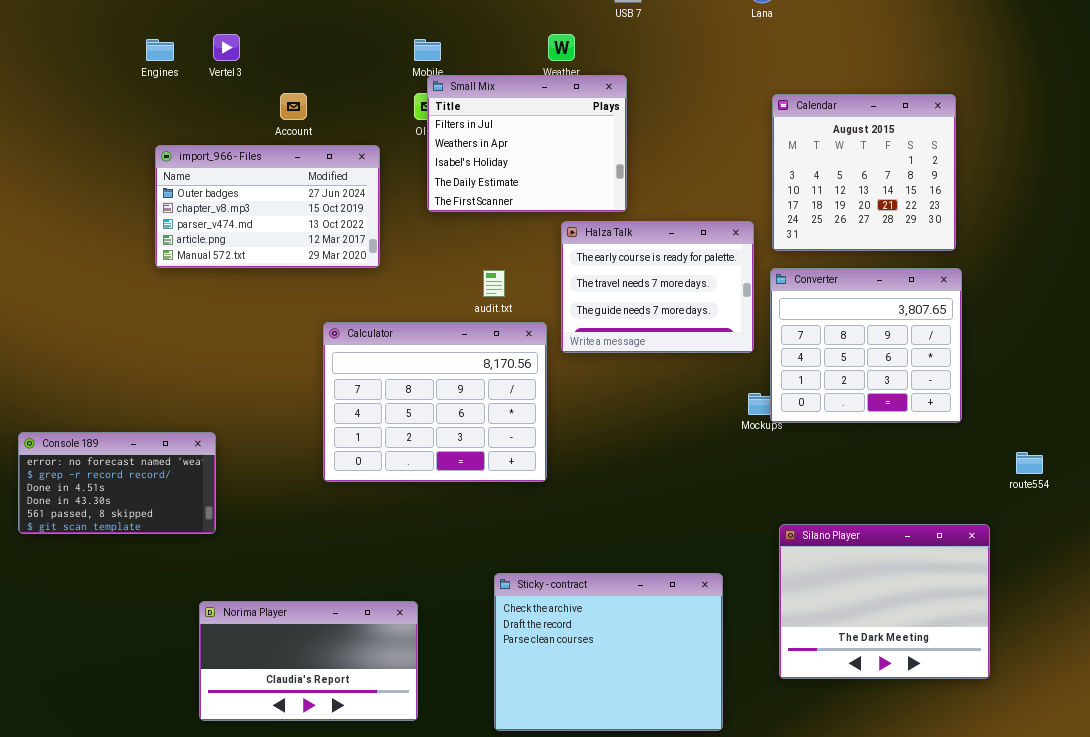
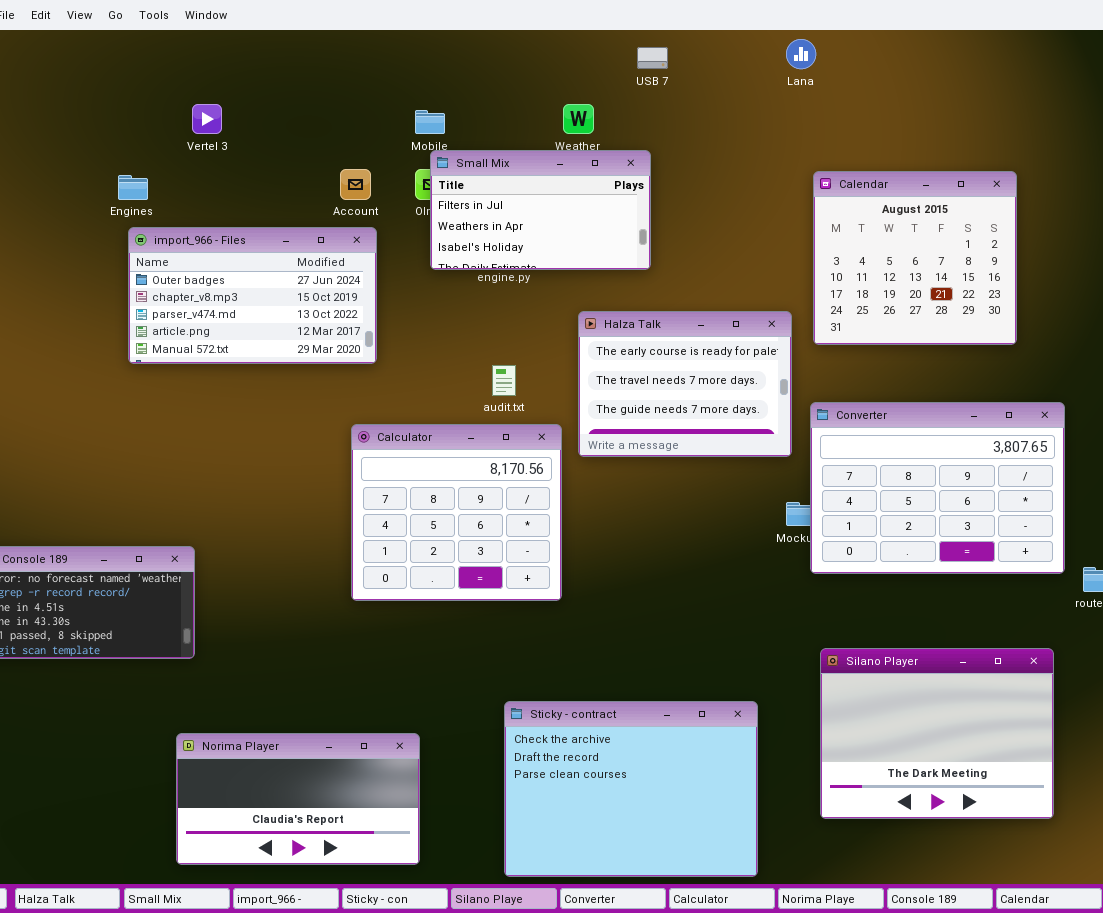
Engines: [146,39,174,61] -> [118,175,148,200], moved
Small Mix: [427,75,627,212] -> [430,150,651,270], resized
Account: [280,93,307,120] -> [340,169,371,200], moved
Converter: [770,268,962,423] -> [810,402,1065,574], moved, resized
Calculator: [323,322,547,482] -> [351,424,562,601], resized

